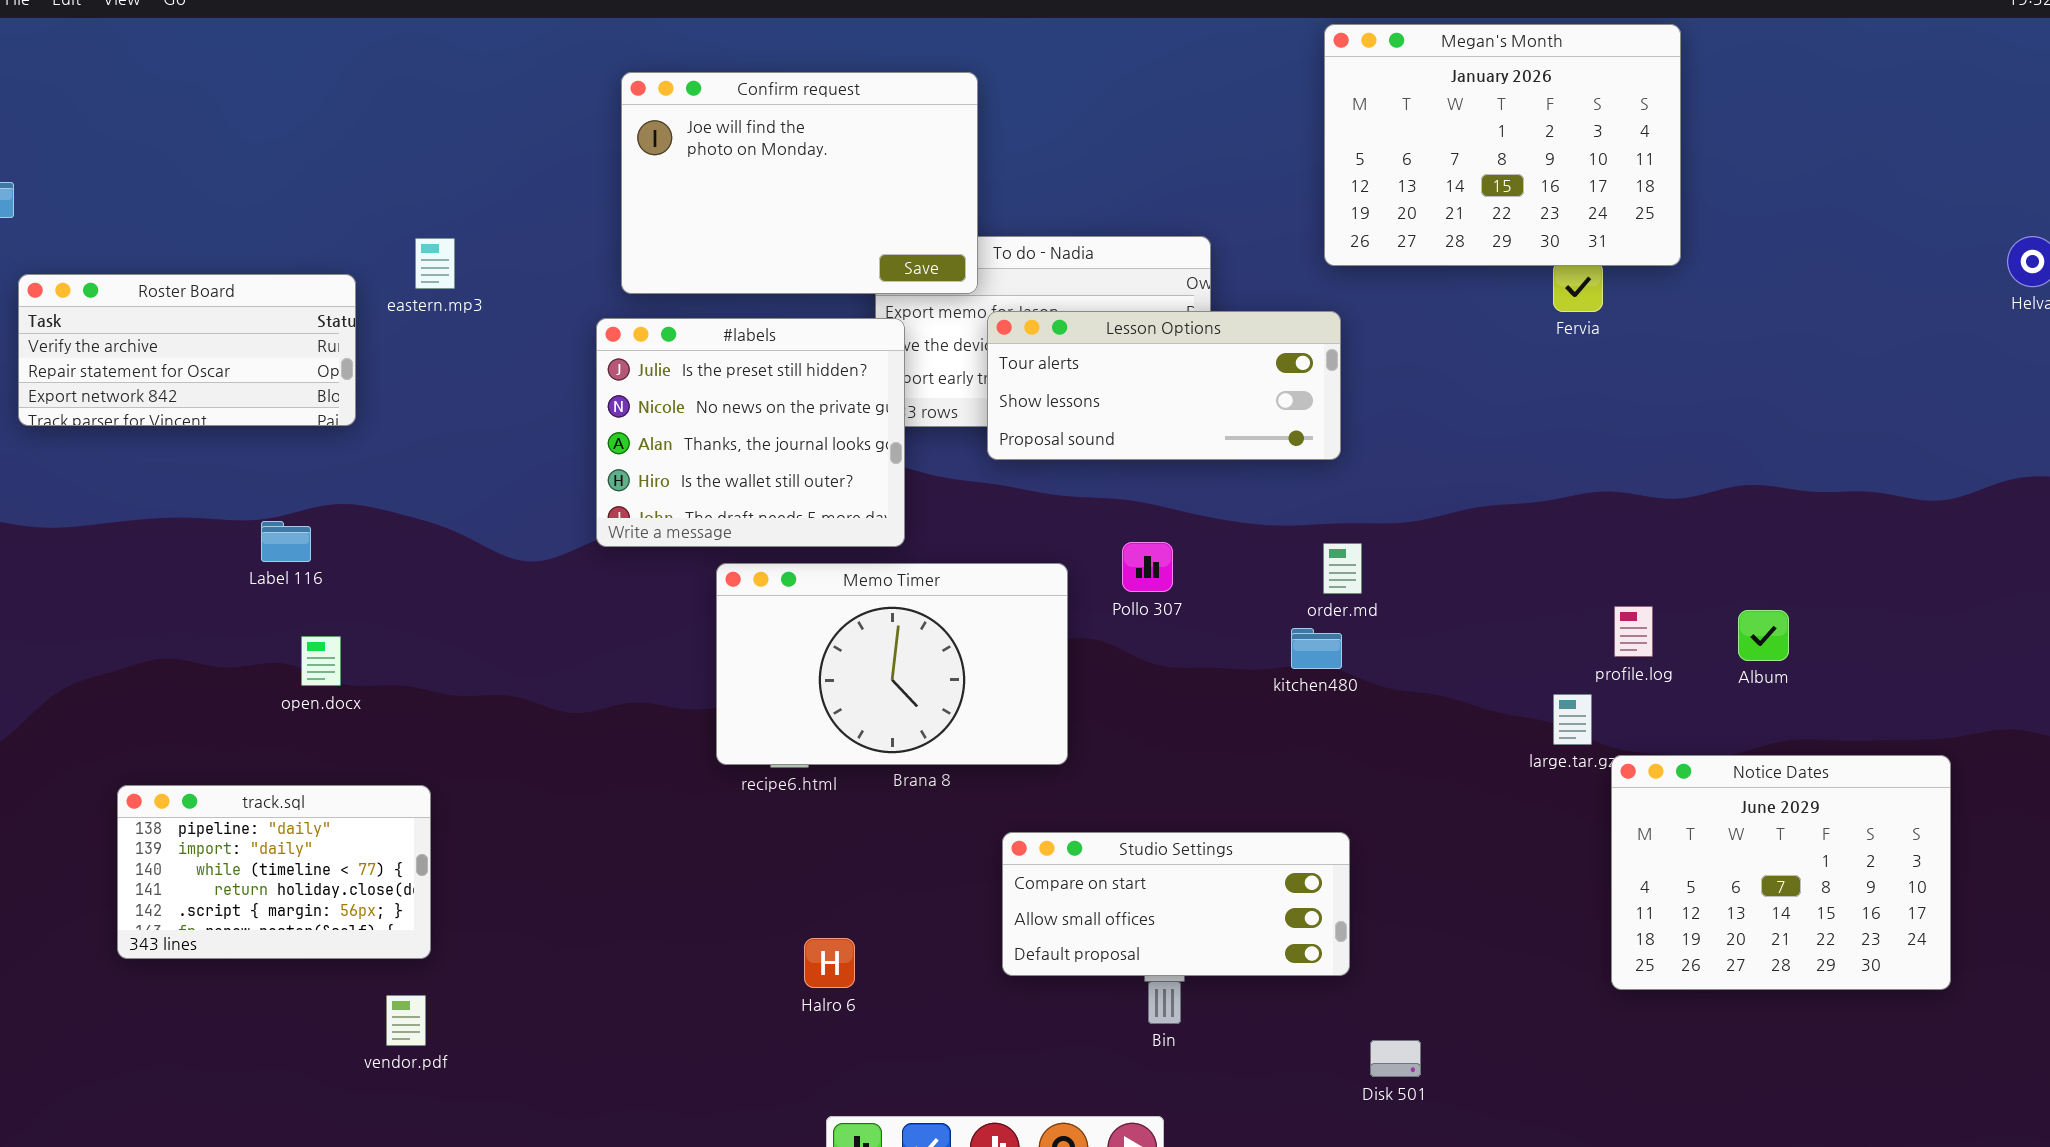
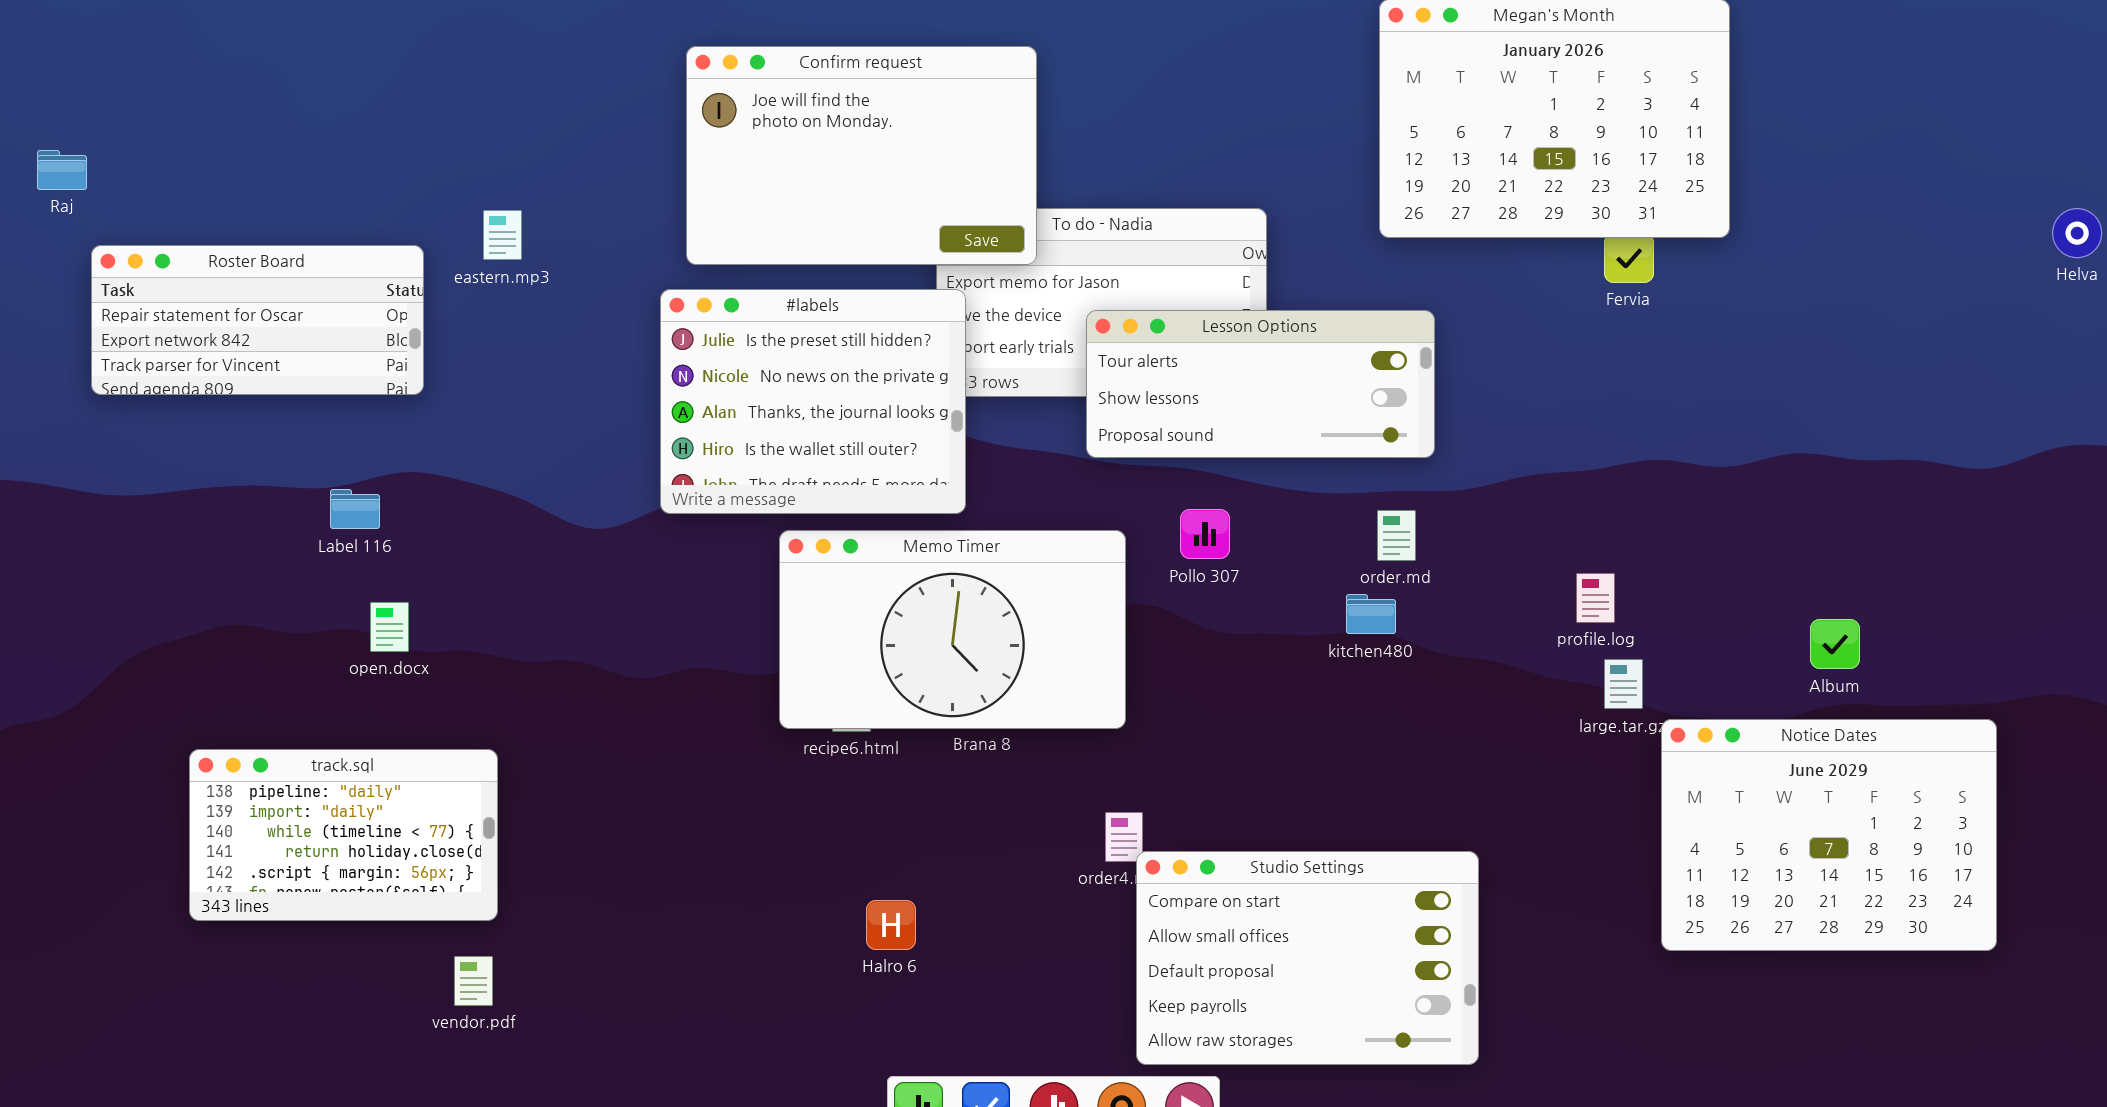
Roster Board: [18,274,356,426] -> [91,245,424,395], scrolled down 1 row
Lesson Options: [987,311,1341,460] -> [1086,310,1435,458], moved
profile.log: [1614,606,1653,657] -> [1576,573,1615,623], moved
Album: [1738,610,1789,661] -> [1810,619,1860,669], moved
Studio Settings: [1002,832,1350,976] -> [1136,851,1479,1065], moved, resized

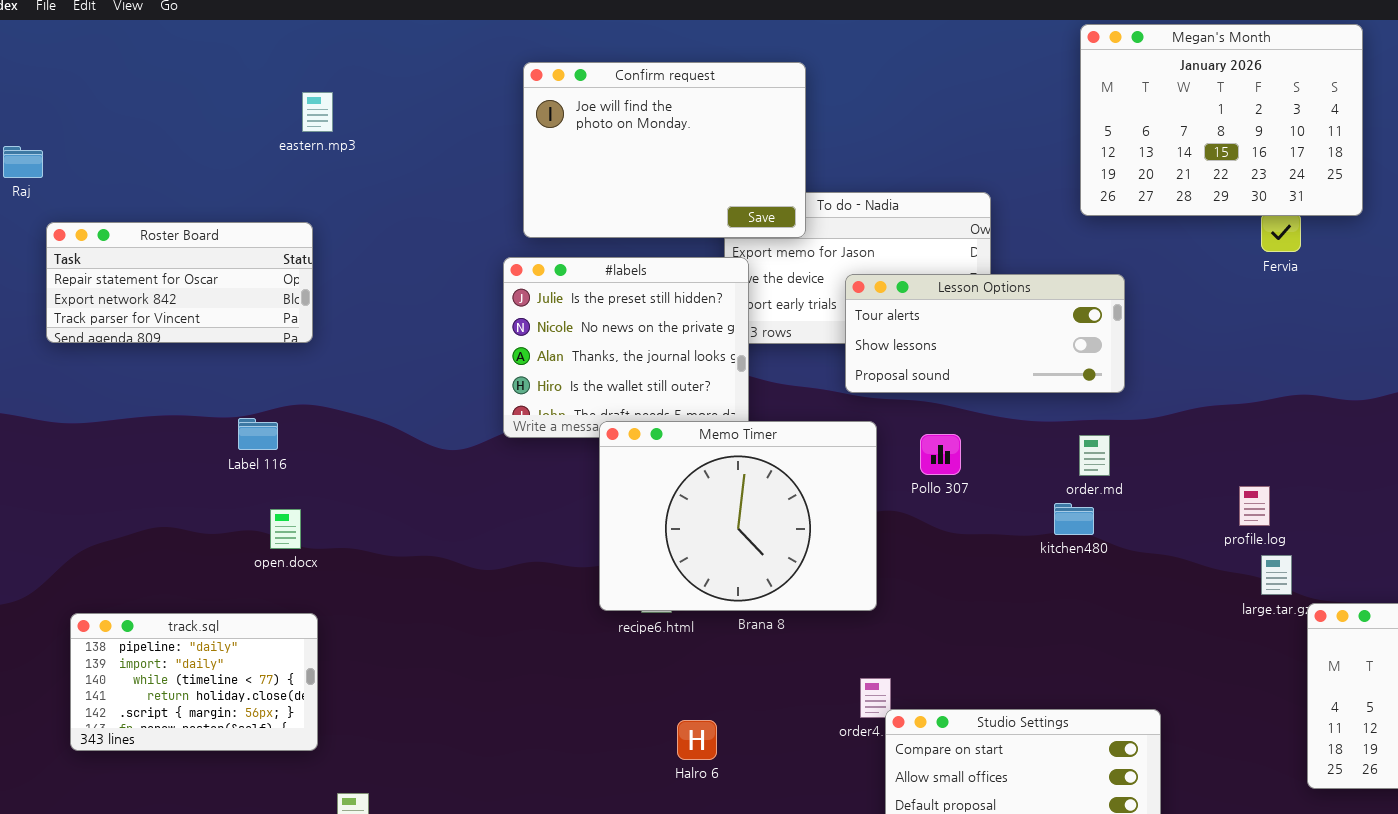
eastern.mp3: [483,210,522,260] -> [302,92,333,132], moved
Memo Timer: [779,530,1126,729] -> [599,421,877,611], resized
track.sql: [189,749,498,921] -> [70,613,318,751], moved
Halro 6: [866,900,916,950] -> [677,720,717,760], moved

